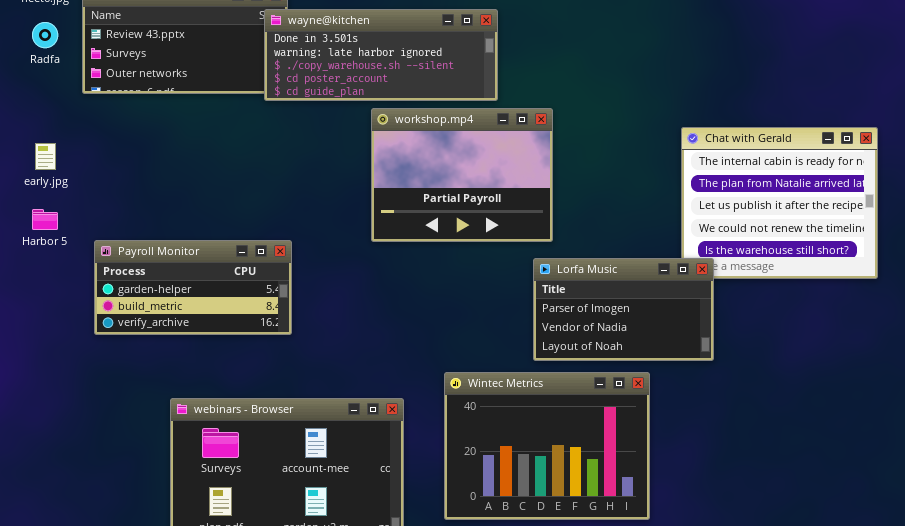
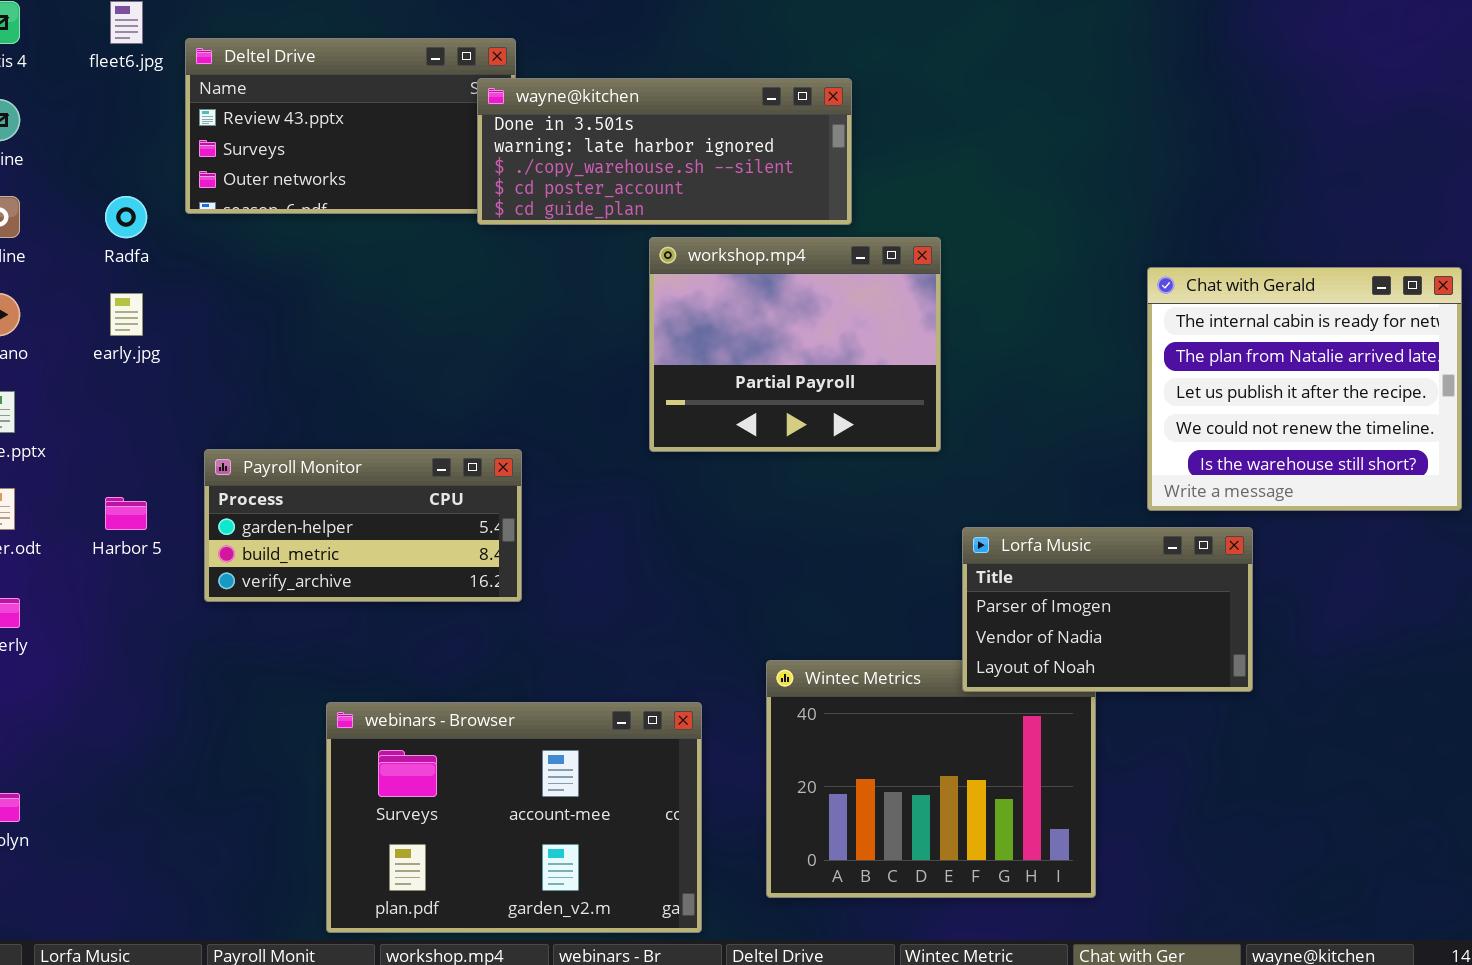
Radfa: [32,22,58,48] -> [105,196,147,238], moved
Harbor 5: [32,209,58,230] -> [105,497,147,530], moved
Lorfa Music: [533,258,714,361] -> [962,527,1253,692], moved

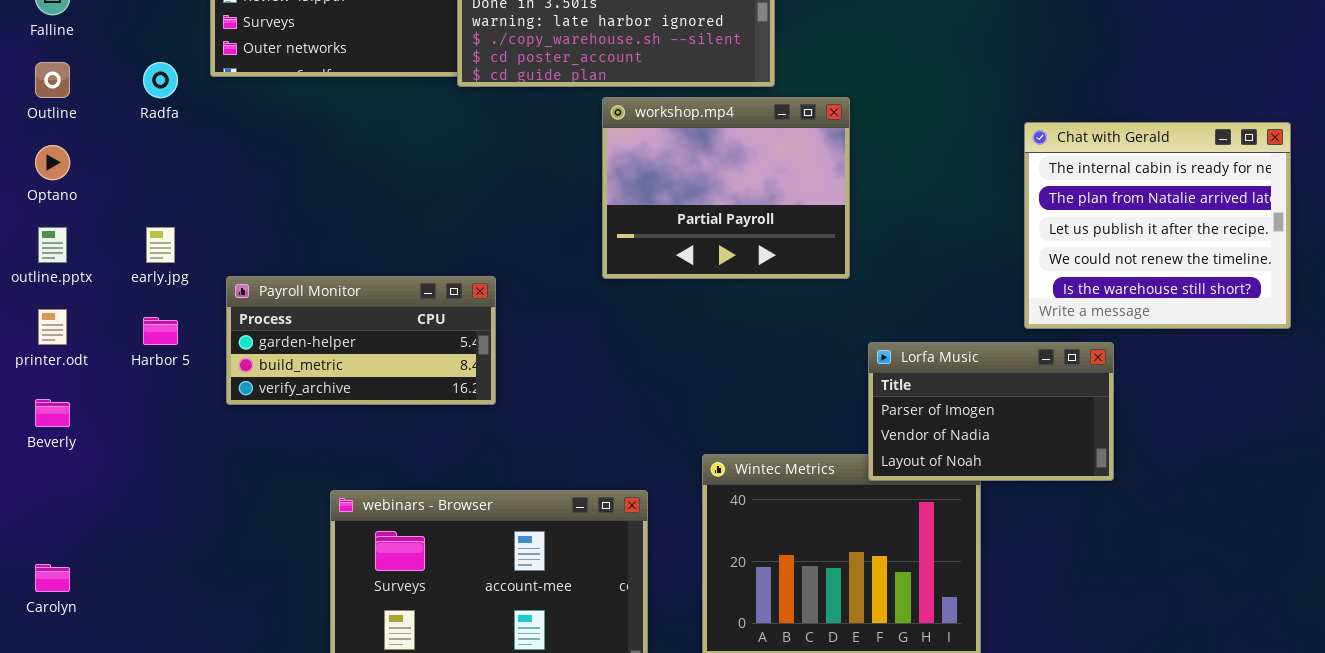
early.jpg: [110,293,143,336] -> [146,227,175,263], moved

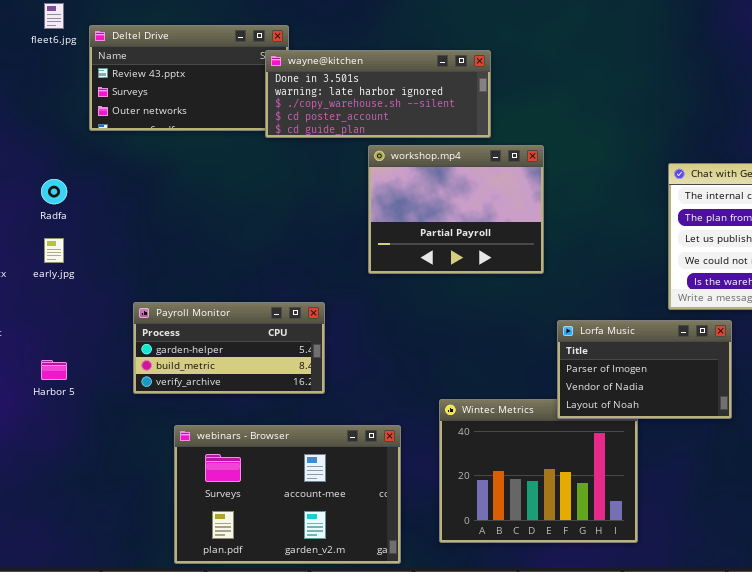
Radfa: [143,62,178,98] -> [41,179,67,204], moved
Payroll Monitor: [226,276,496,405] -> [133,302,325,394], moved
Harbor 5: [143,317,178,345] -> [41,360,67,380], moved

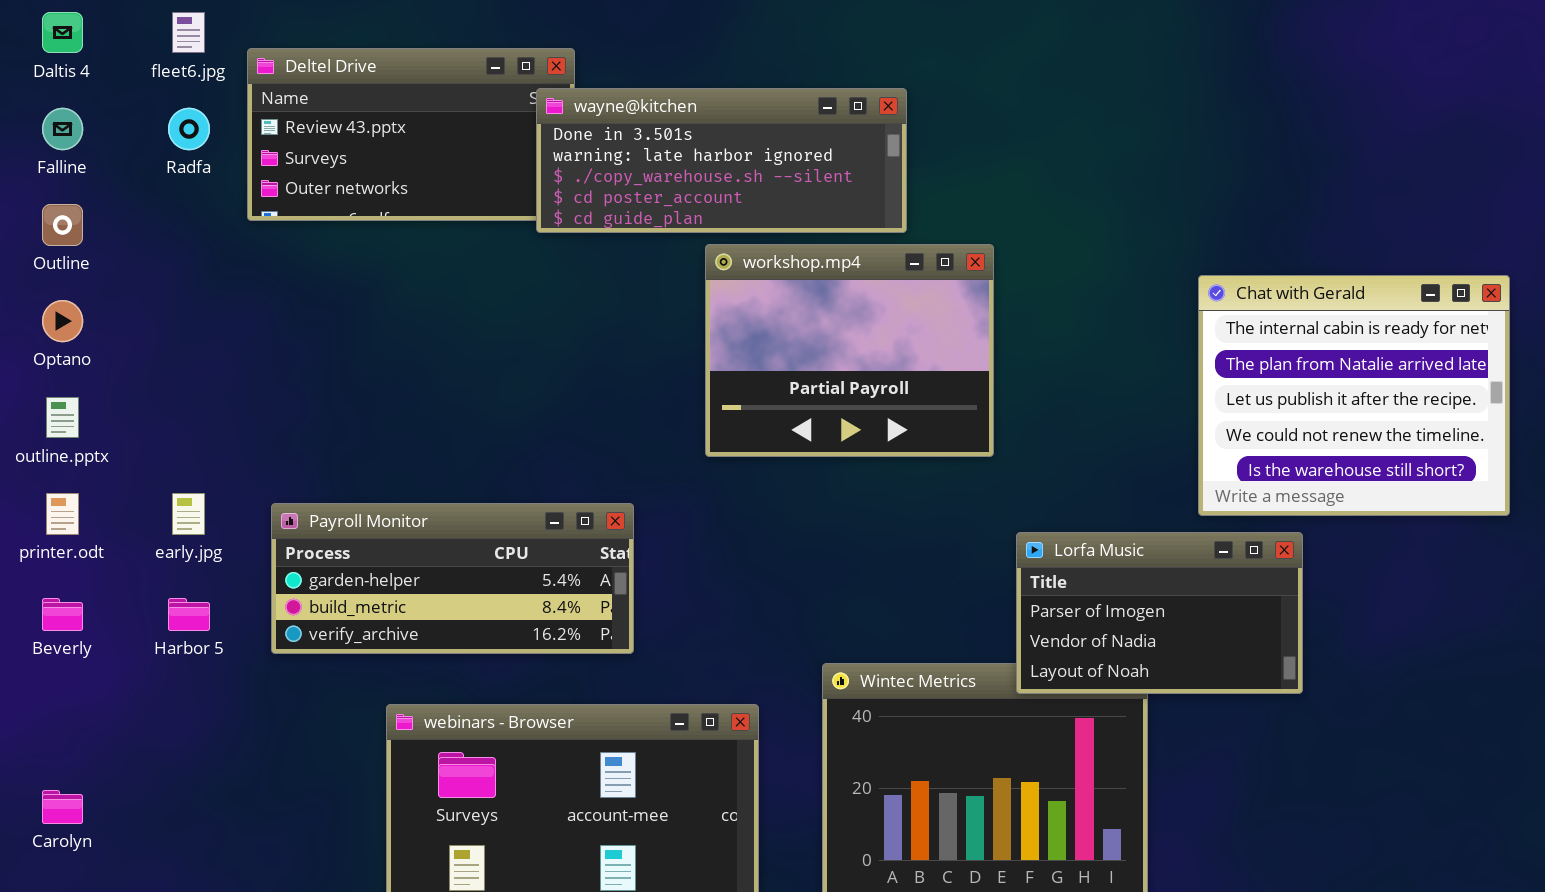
Radfa: [41,179,67,204] -> [168,108,210,150], moved
early.jpg: [44,238,64,263] -> [172,493,205,535], moved
Payroll Monitor: [133,302,325,394] -> [271,503,634,654], resized

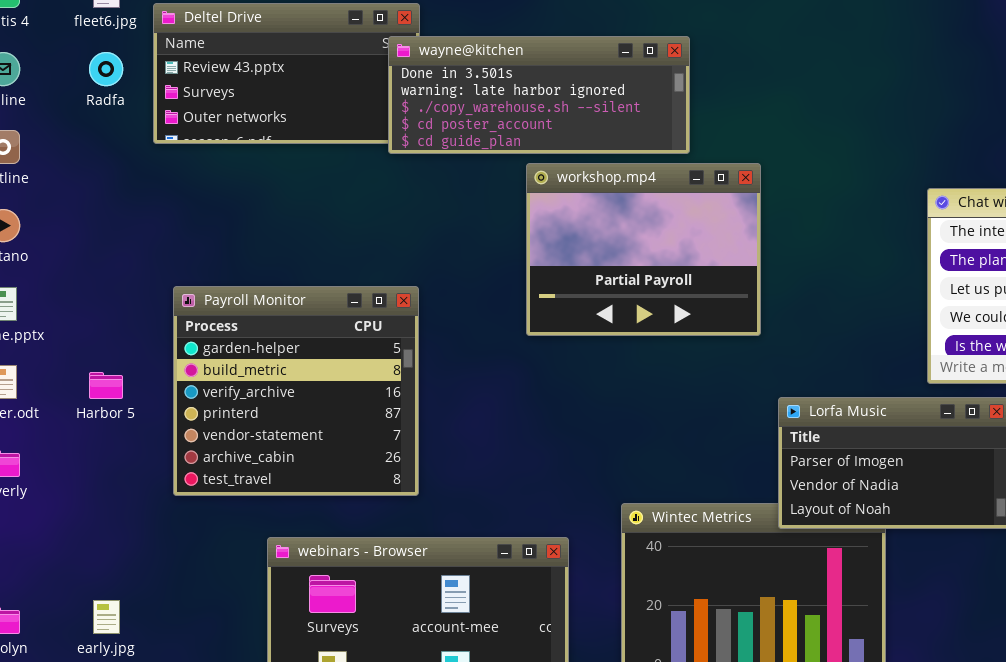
early.jpg: [172,493,205,535] -> [93,600,120,634], moved
Payroll Monitor: [271,503,634,654] -> [173,286,419,496], resized
Harbor 5: [168,598,210,631] -> [89,372,123,399], moved

